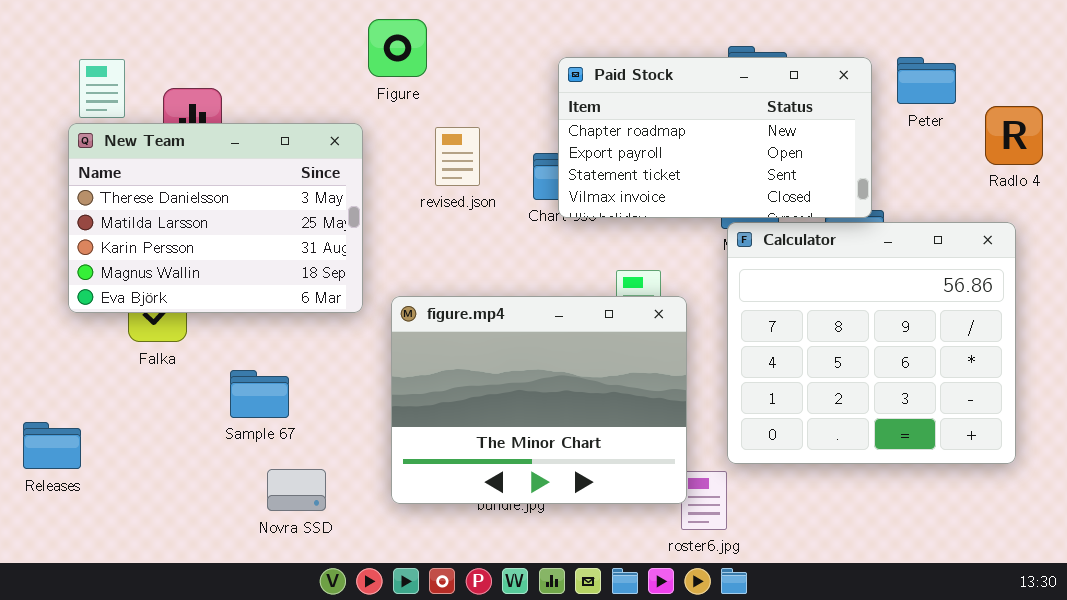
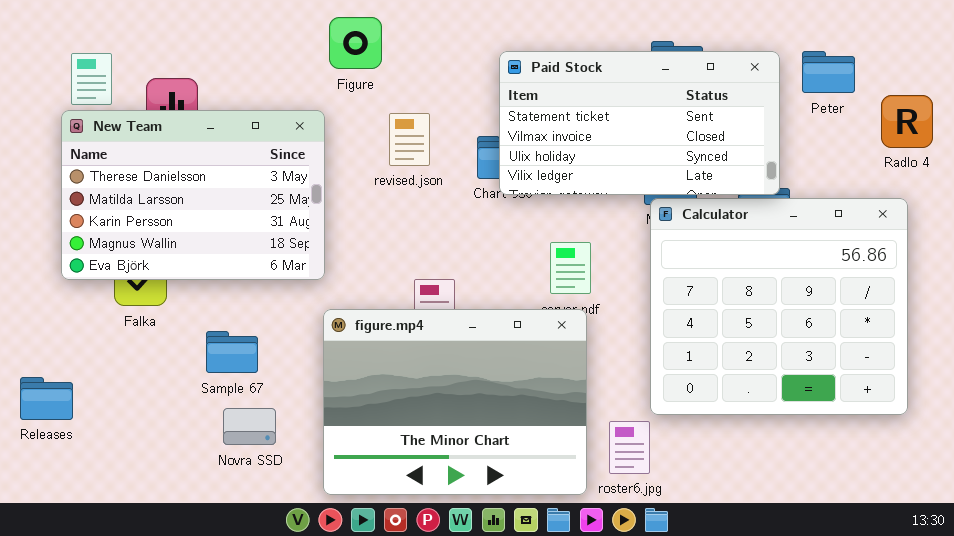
Paid Stock: [558,57,872,218] -> [499,51,780,195], scrolled down 2 rows
figure.mp4: [391,296,687,504] -> [323,309,587,495], moved
Novra SSD: [267,469,326,511] -> [223,408,276,445], moved

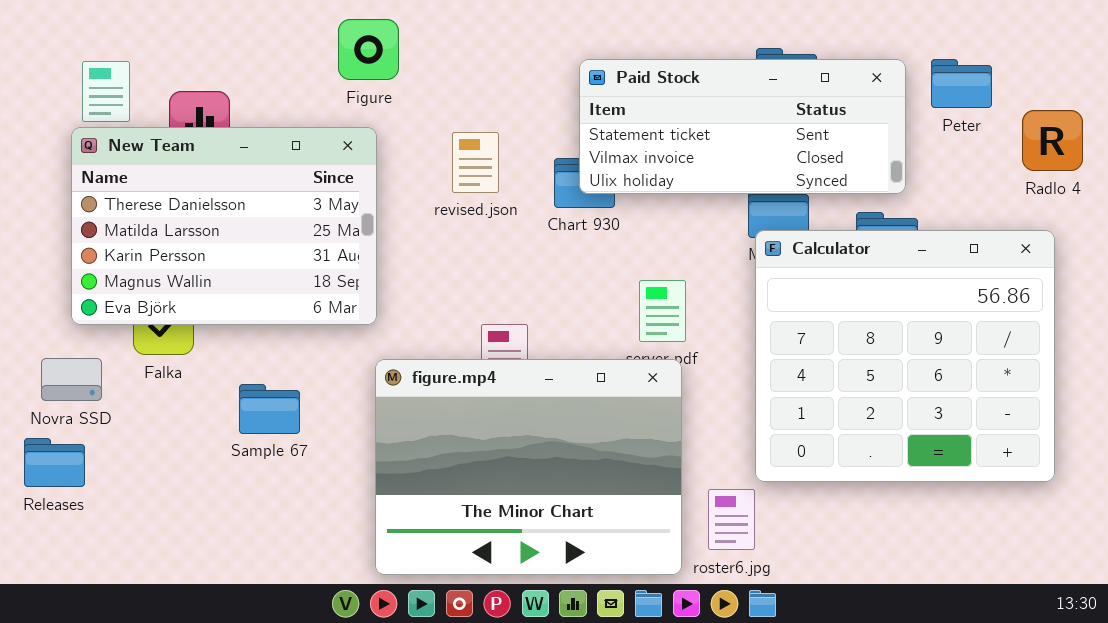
Figure: [329,17,382,69] -> [338,19,399,80], moved
Paid Stock: [499,51,780,195] -> [579,59,906,194], resized
Novra SSD: [223,408,276,445] -> [41,358,102,401], moved

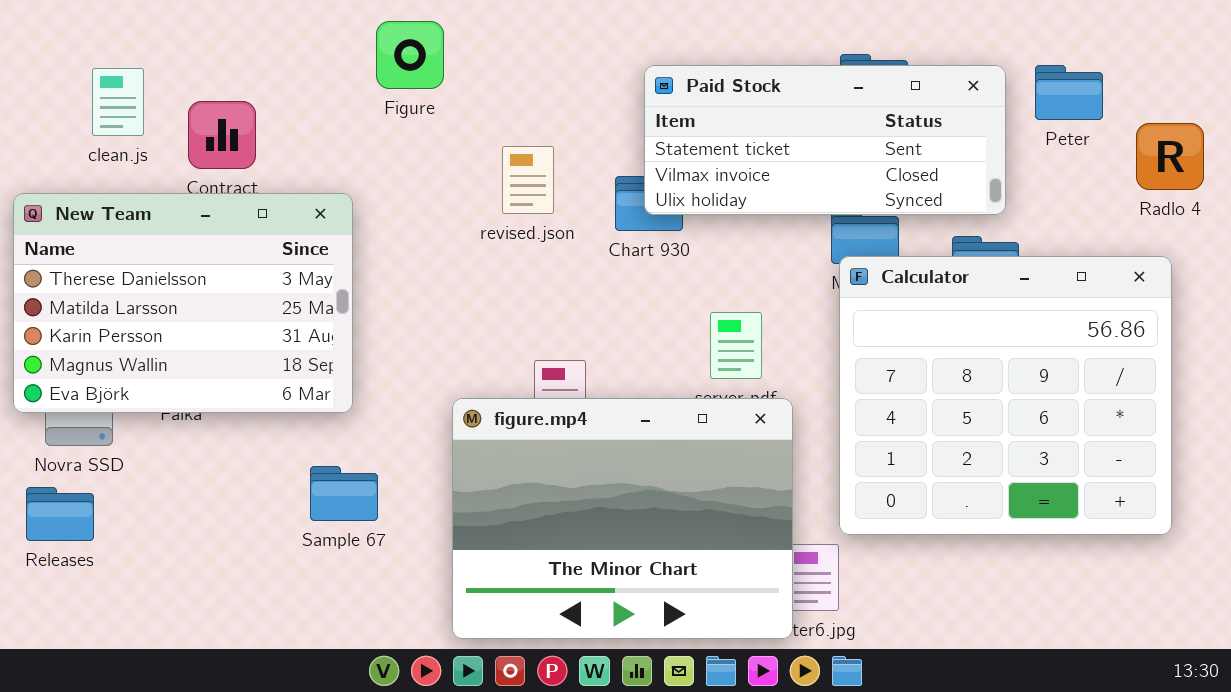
New Team: [71,127,377,325] -> [13,193,353,413], moved
figure.mp4: [375,359,682,575] -> [452,398,793,639], moved
Sample 67: [239,384,300,434] -> [310,466,378,521], moved

